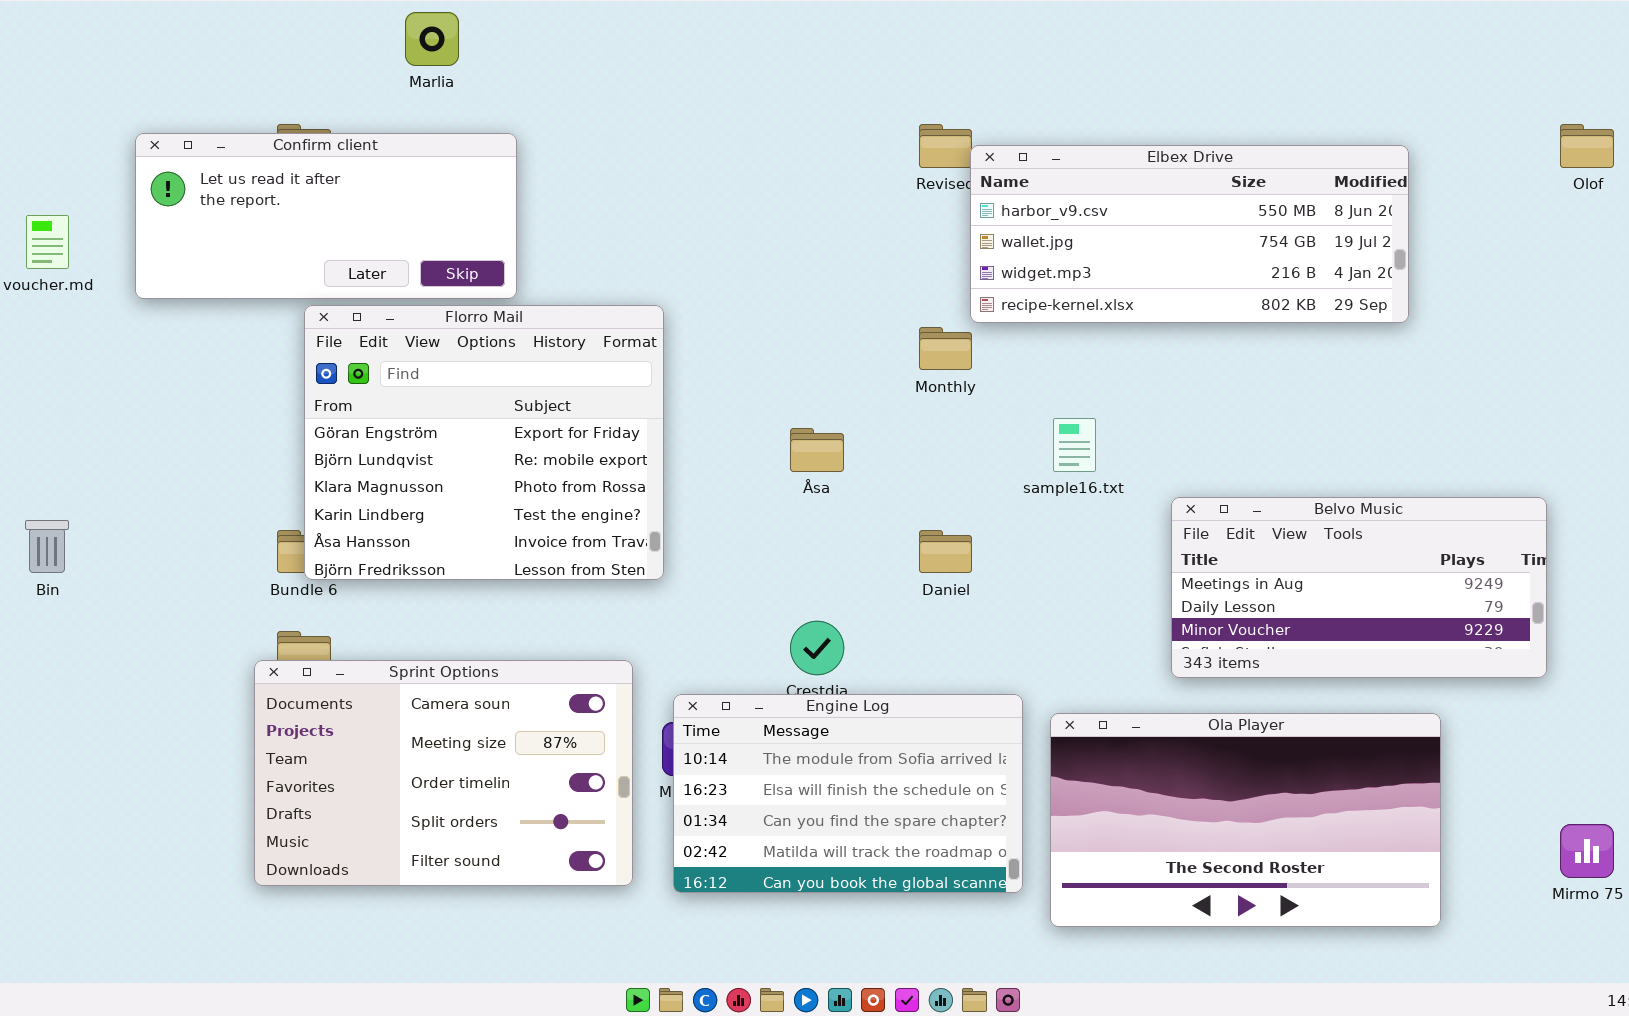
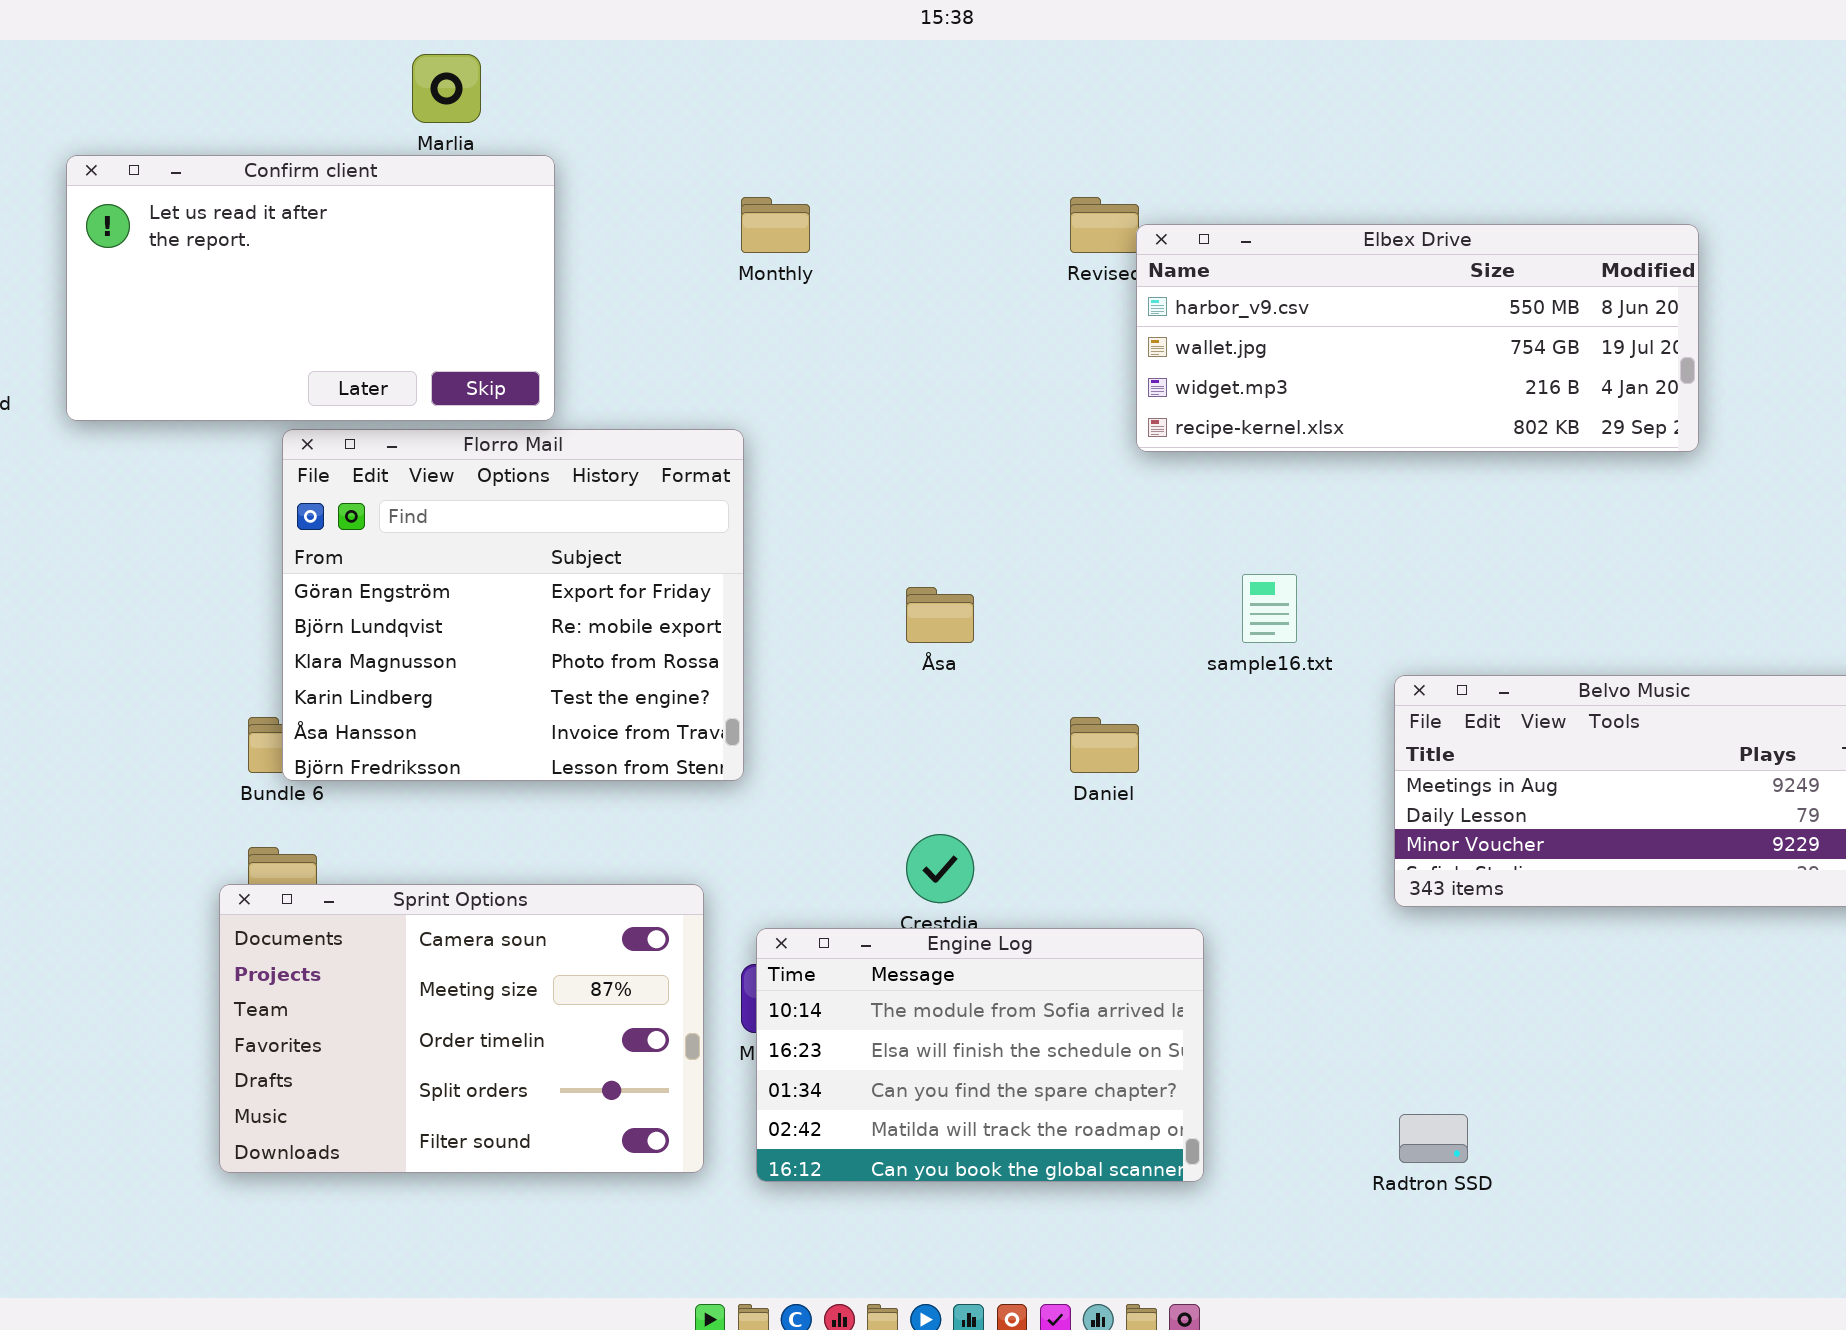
Confirm client: [135,133,517,299] -> [66,155,555,421], resized
Monthly: [919,327,972,370] -> [741,197,810,253], moved
Ola Player: [1050,713,1441,927] -> none, closed

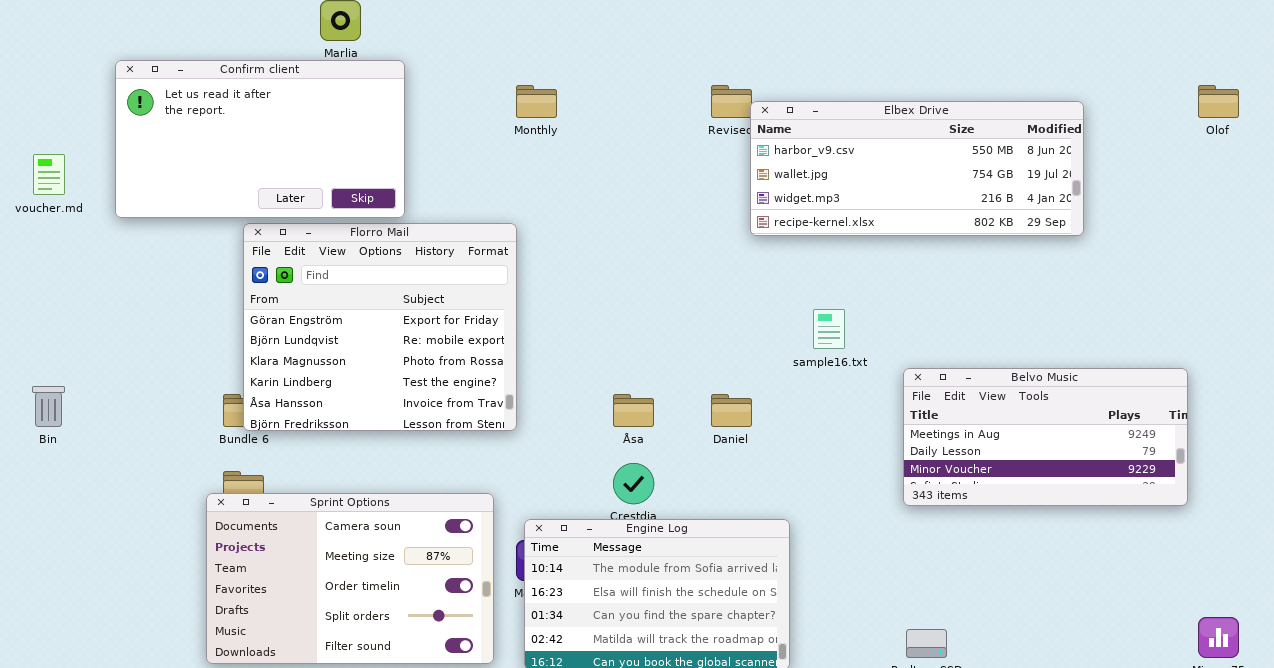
Åsa: [906,587,974,643] -> [613,394,654,427], moved

